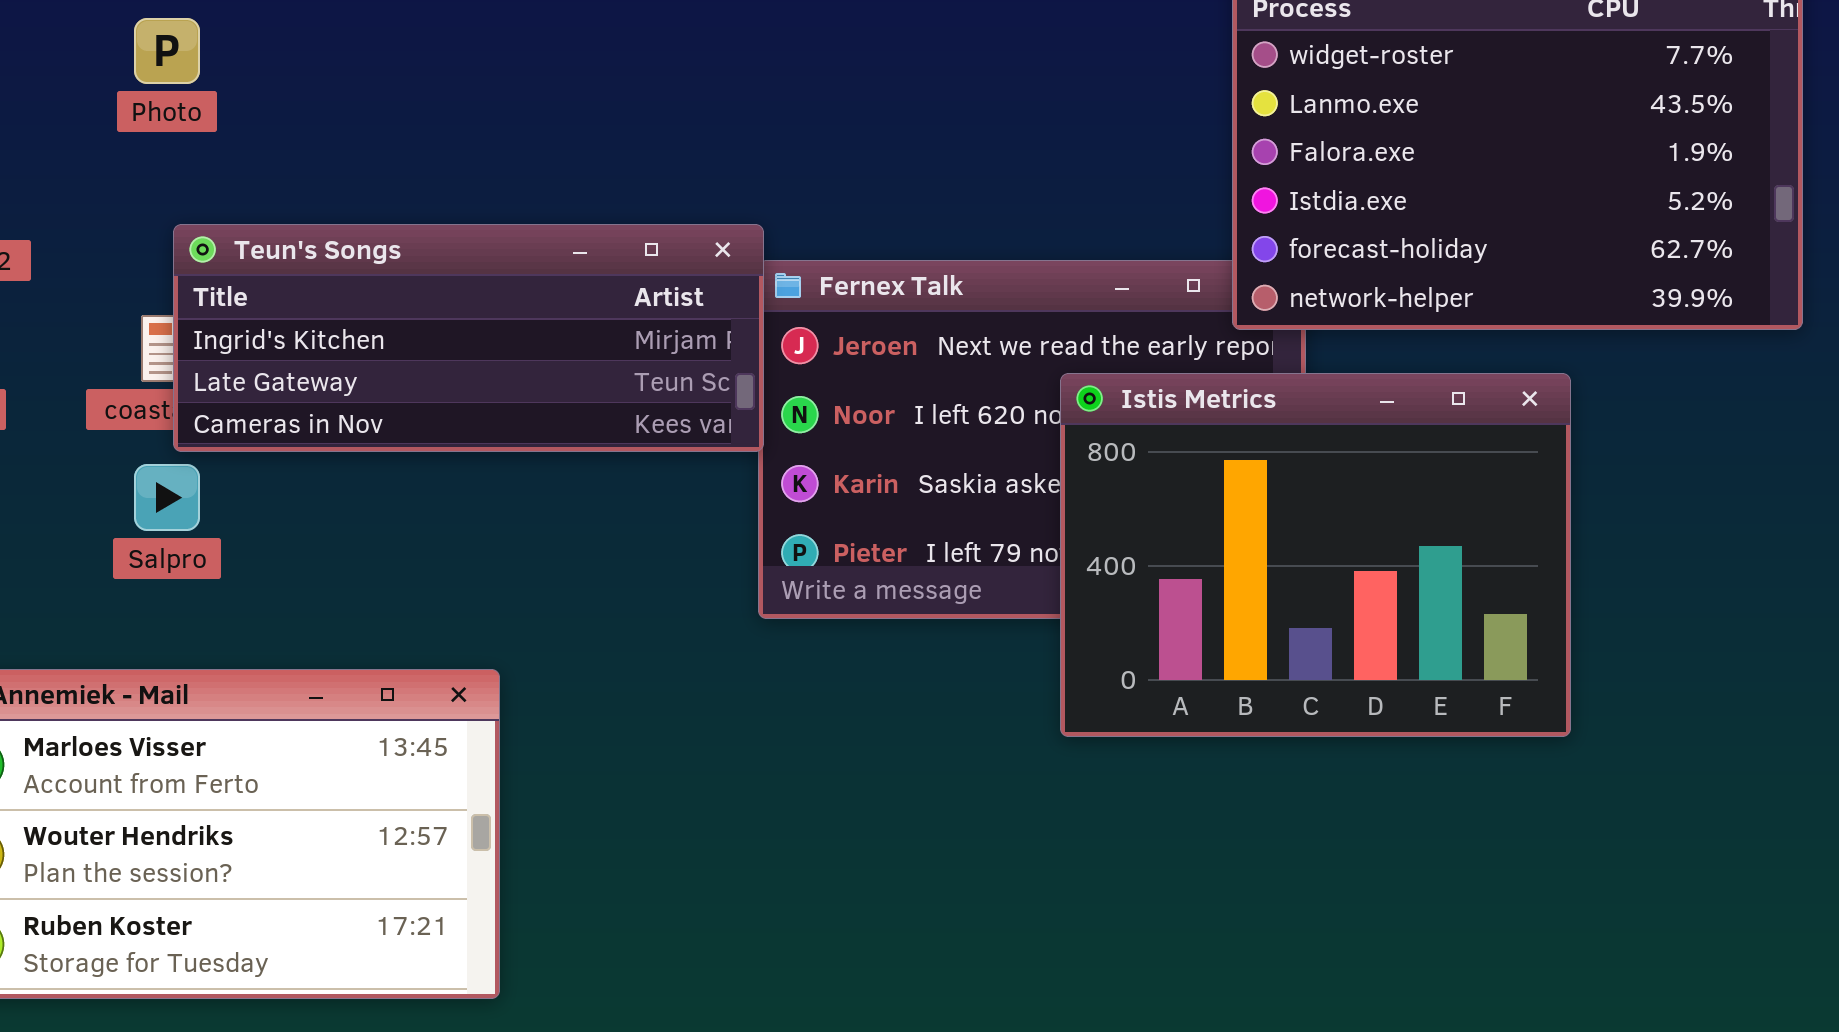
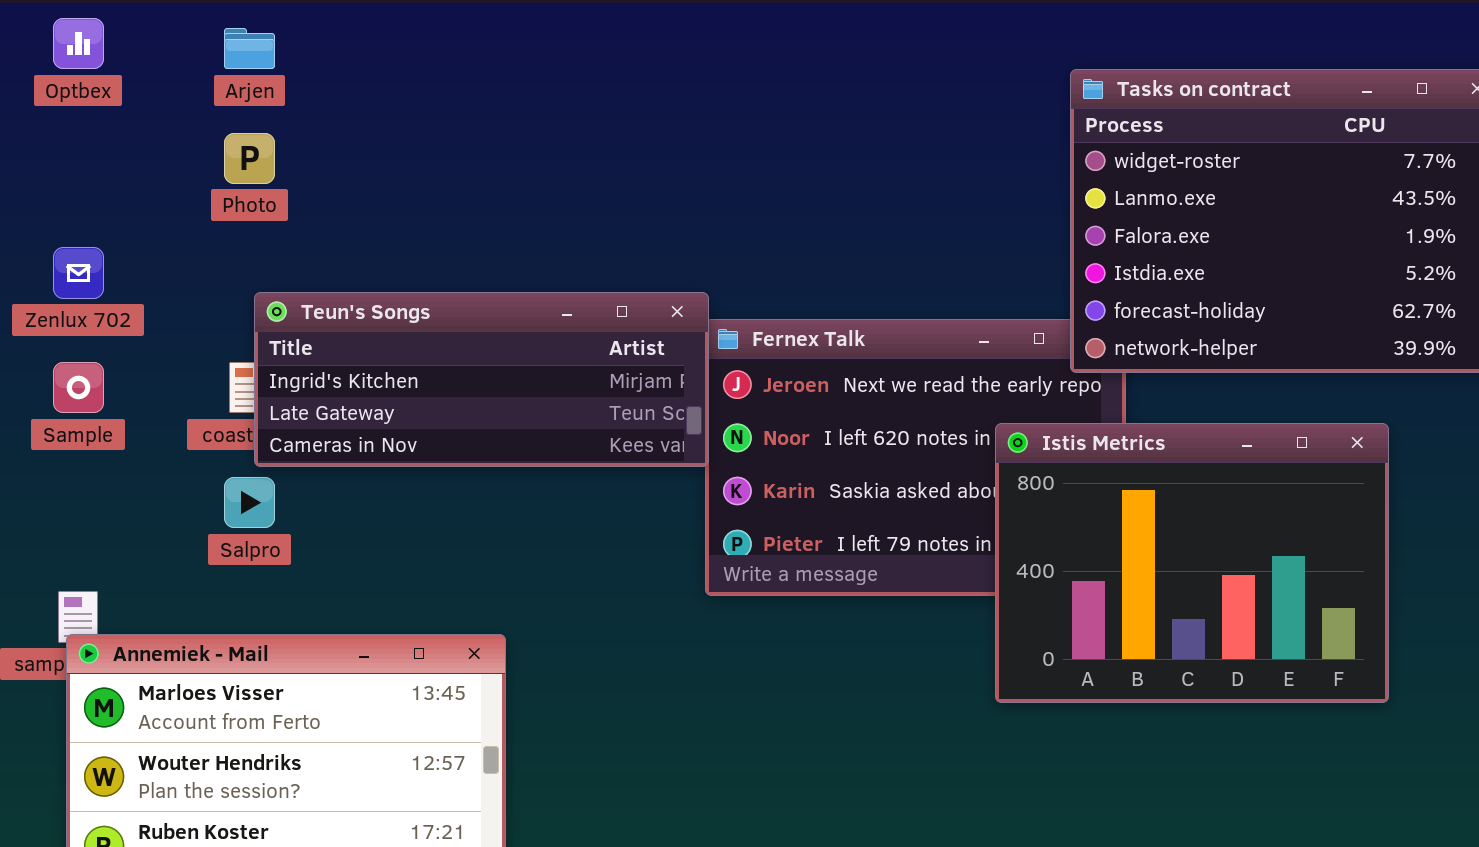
Istis Metrics: [1060,373,1571,737] -> [995,423,1389,703], moved

